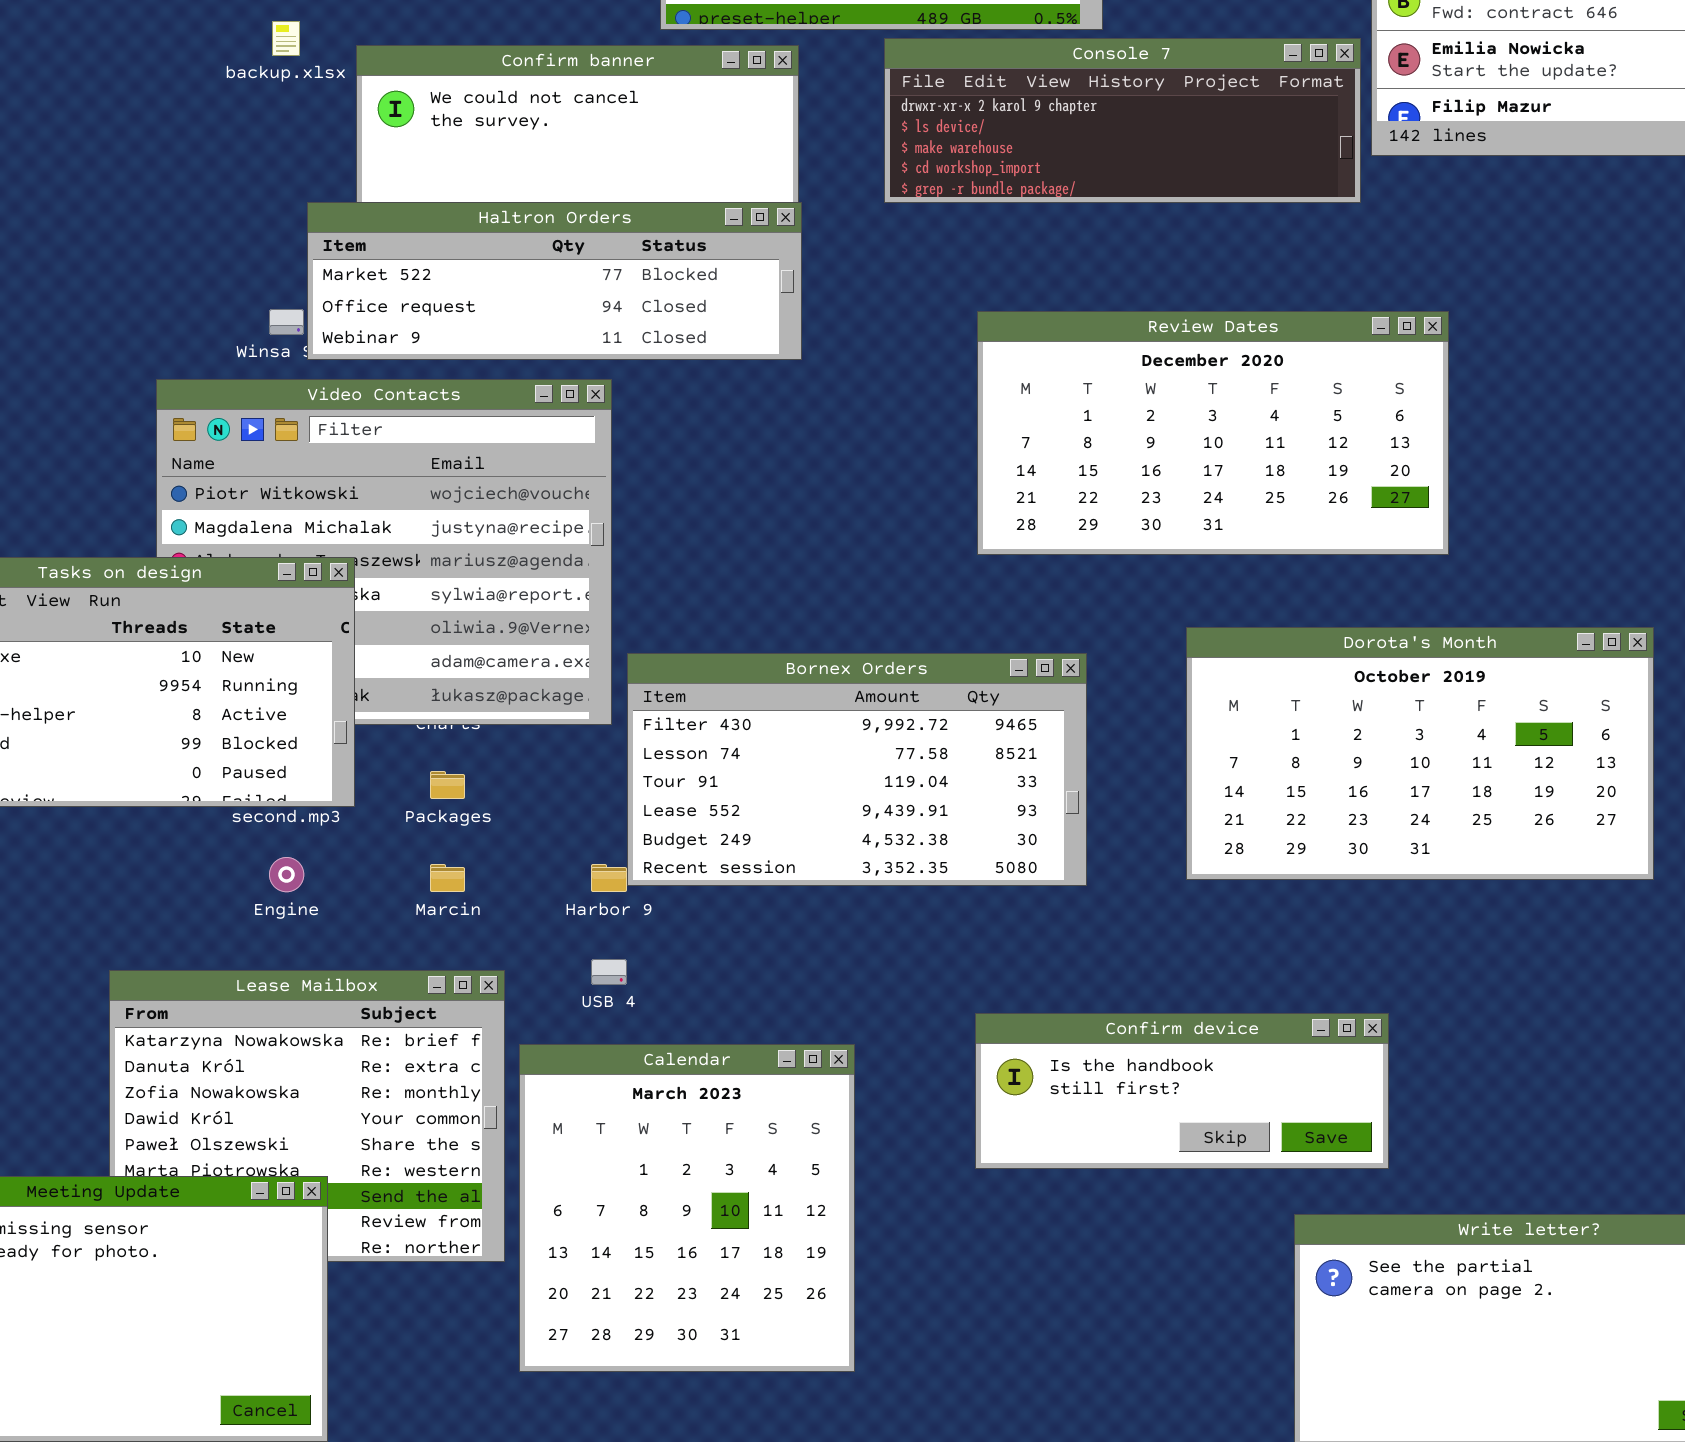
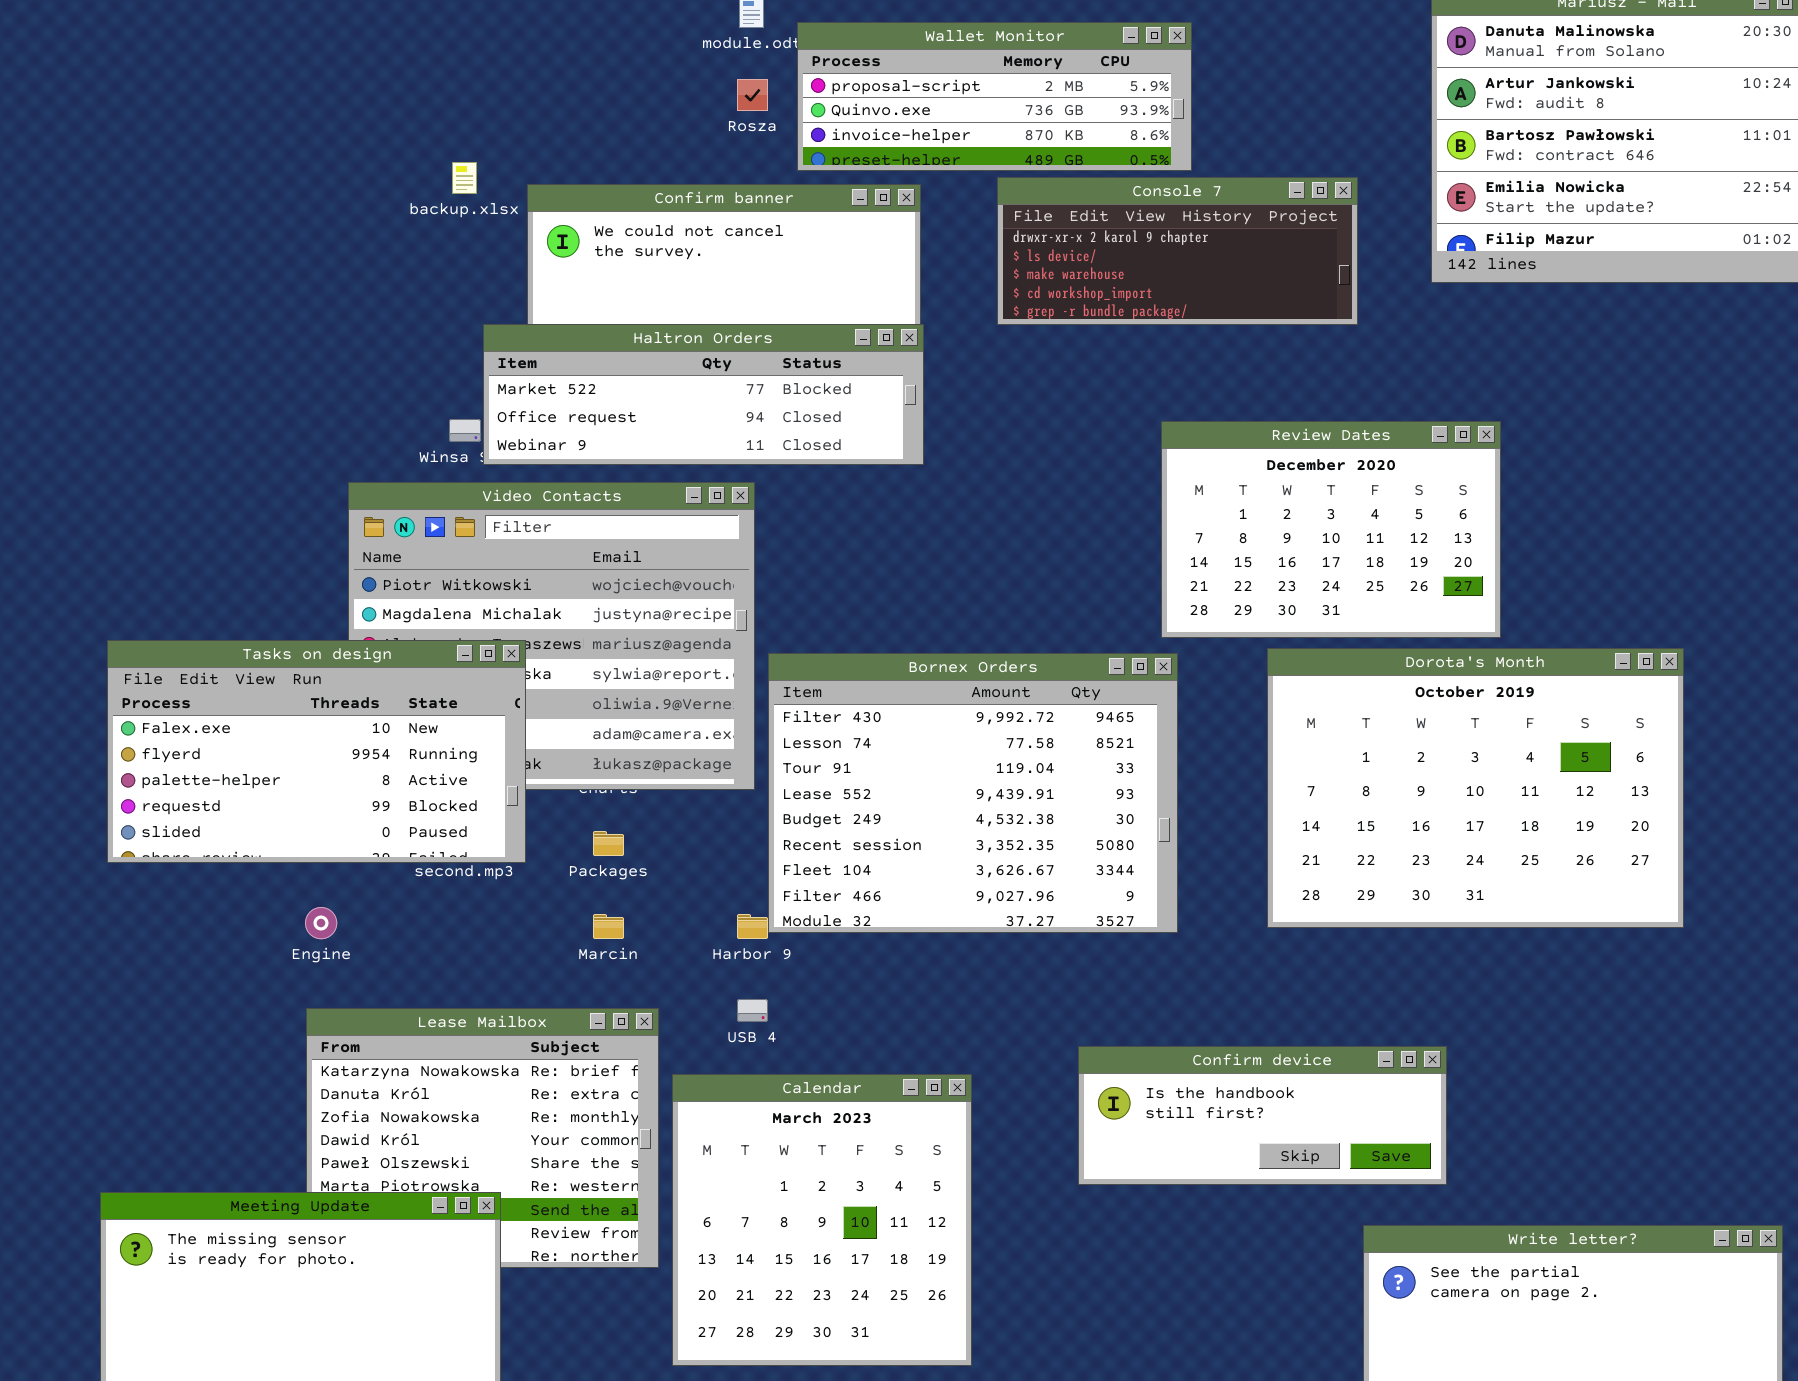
Console 7: [884,38,1361,203] -> [997,177,1358,325], resized
Review Dates: [977,311,1449,555] -> [1161,421,1501,638], resized
Dorota's Month: [1186,627,1654,880] -> [1267,648,1684,928], resized
Bornex Orders: [627,653,1087,886] -> [768,653,1178,933], resized
Engine: [269,857,304,892] -> [305,907,337,939], moved

